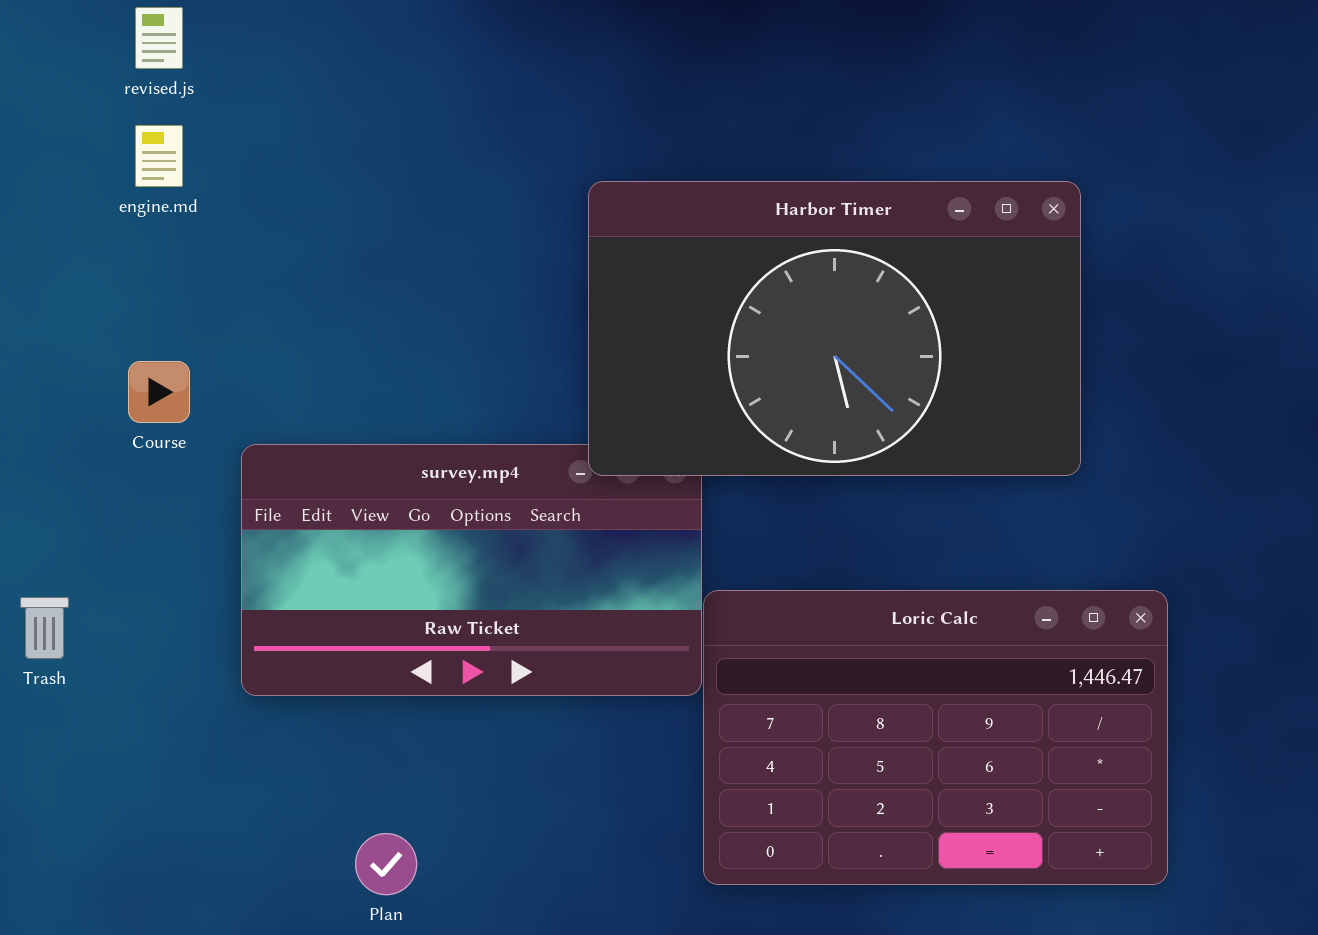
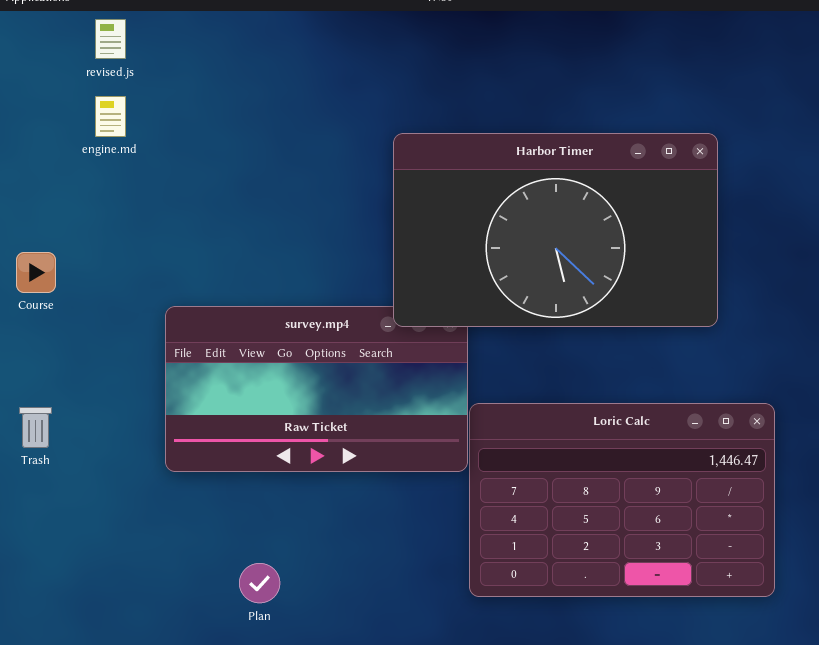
Course: [128,361,190,423] -> [16,252,56,293], moved

